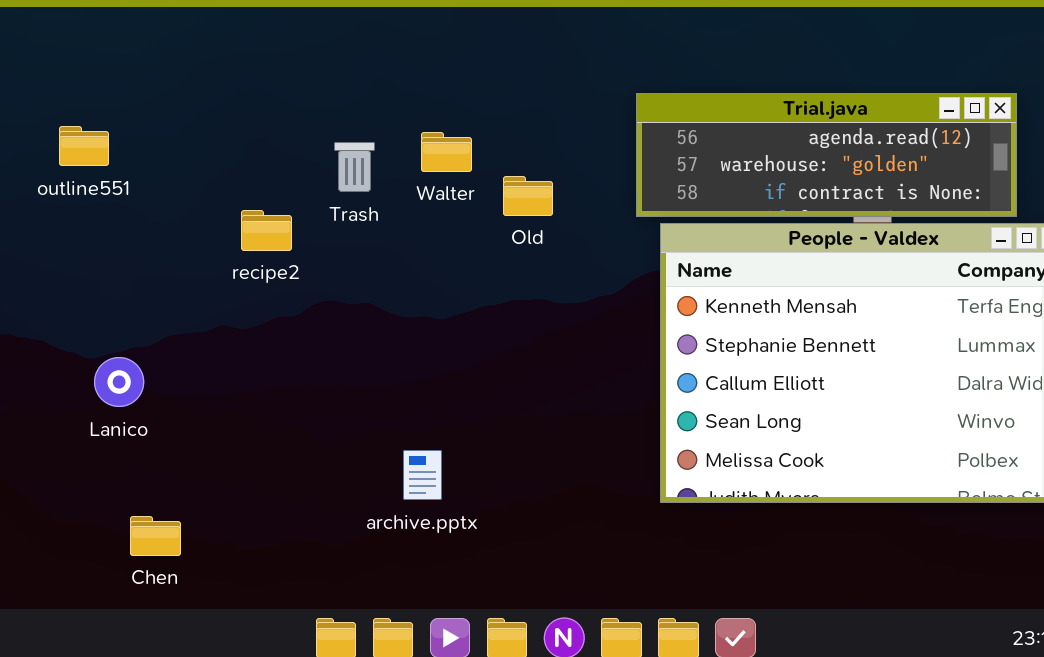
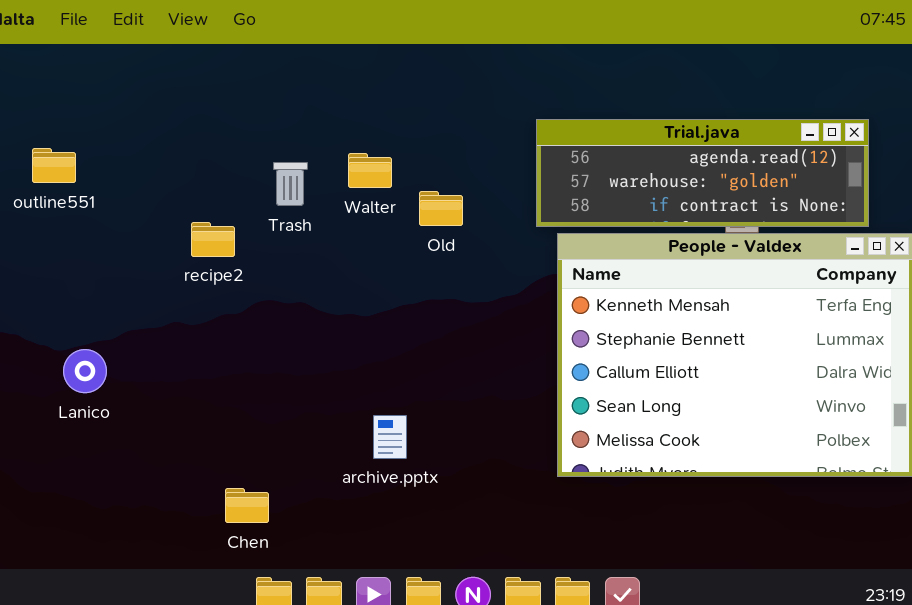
archive.pptx: [403,450,442,500] -> [373,415,407,459], moved
Chen: [130,516,181,556] -> [225,488,269,523], moved

